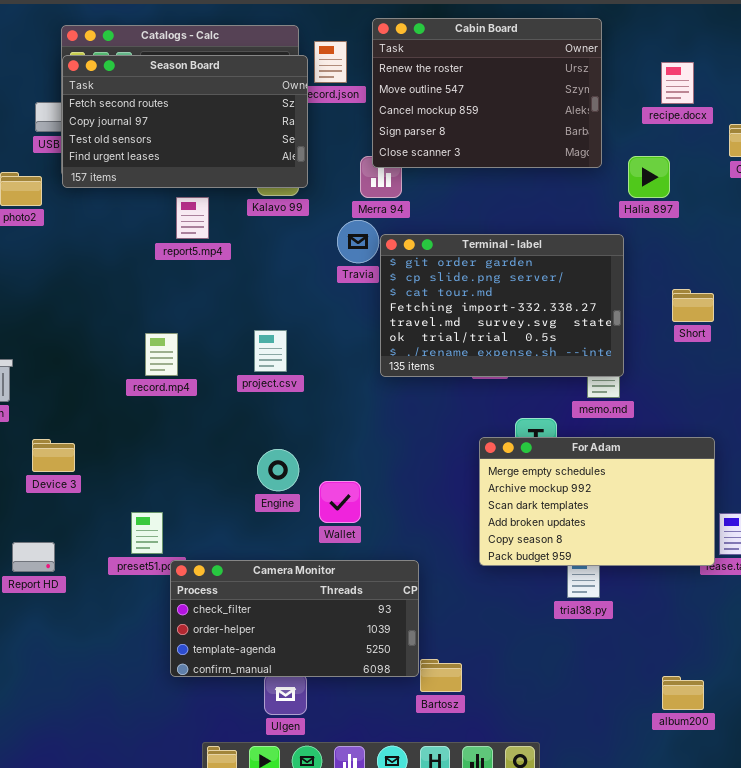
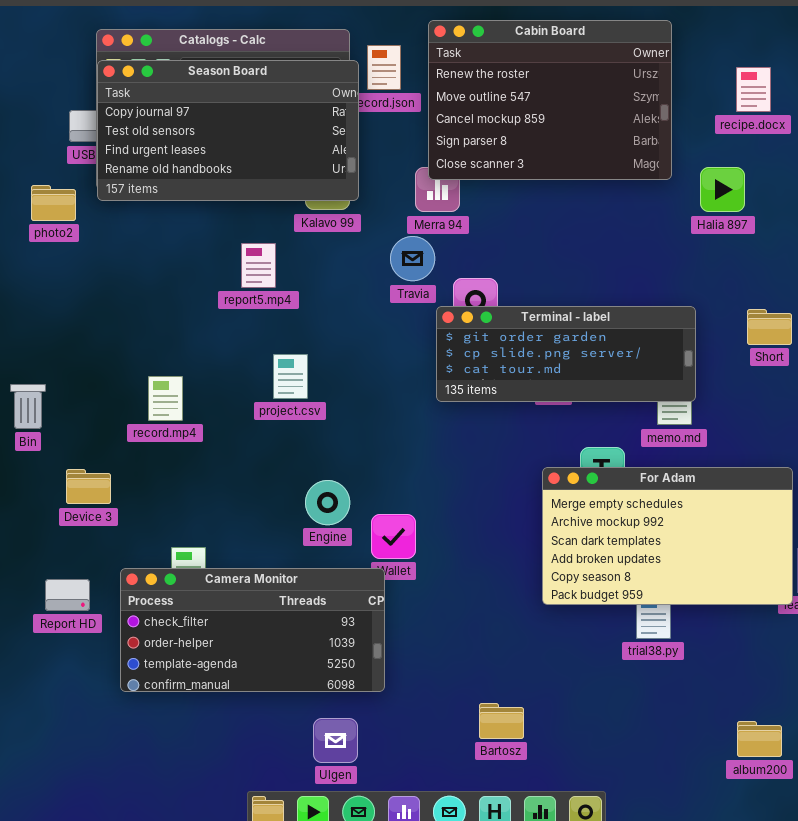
Season Board: [62,55,308,188] -> [97,60,359,201], scrolled down 1 row
report5.mp4: [176,197,209,239] -> [241,243,276,288], moved
Terminal - label: [380,234,624,377] -> [436,306,696,402], resized
project.csv: [254,330,287,372] -> [273,354,308,399], moved
record.mp4: [145,333,178,376] -> [148,376,183,421], moved
Camera Monitor: [170,560,419,677] -> [120,568,385,692], moved

